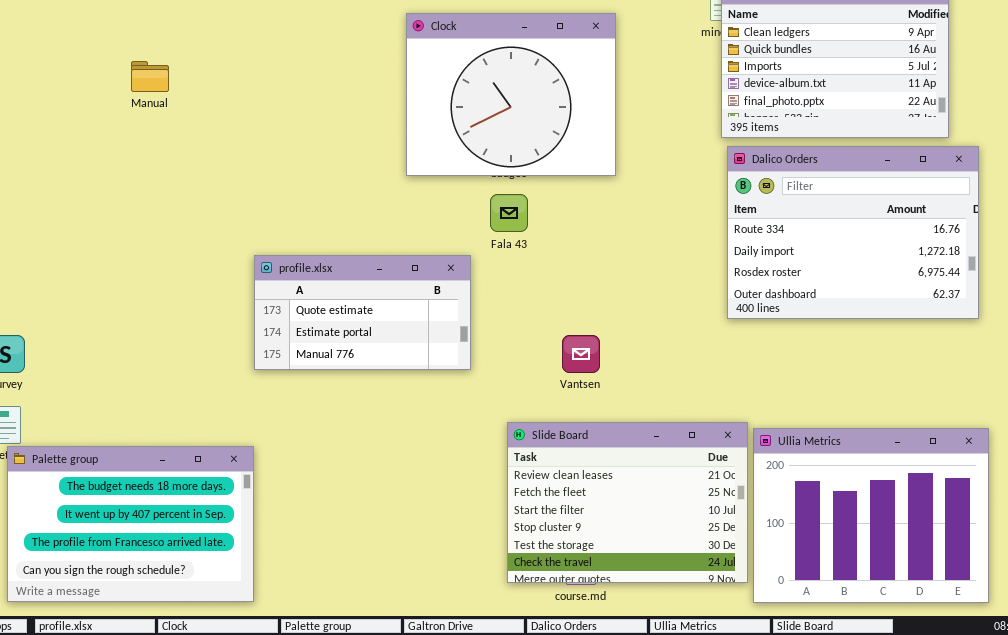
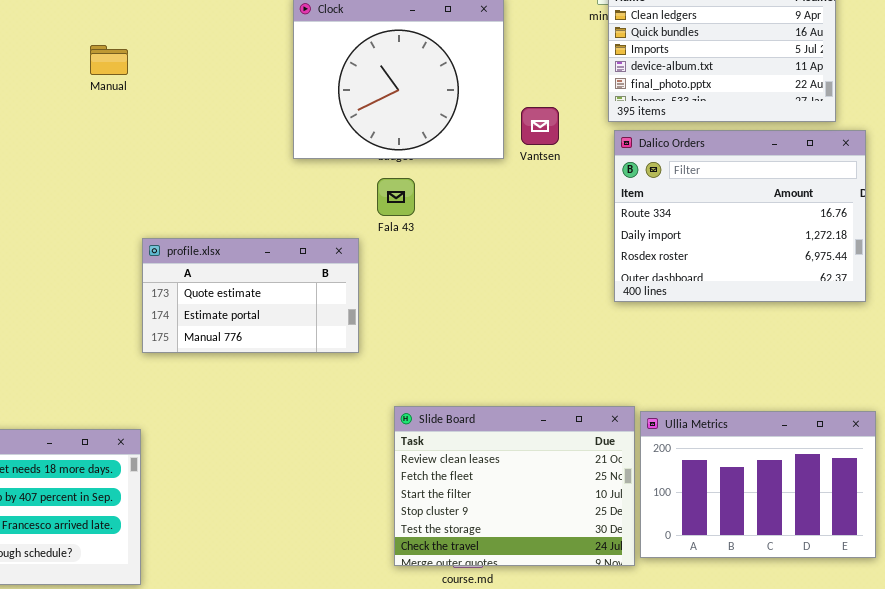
Manual: [131,61,169,92] -> [90,45,128,75], moved
Vantsen: [562,335,600,373] -> [521,107,559,145], moved
Ullia Metrics: [753,428,989,603] -> [640,411,876,558], resized

